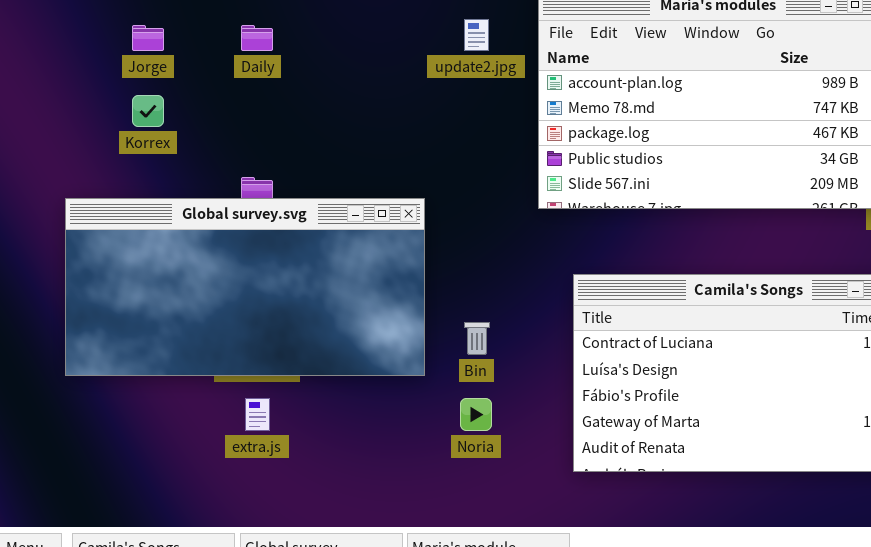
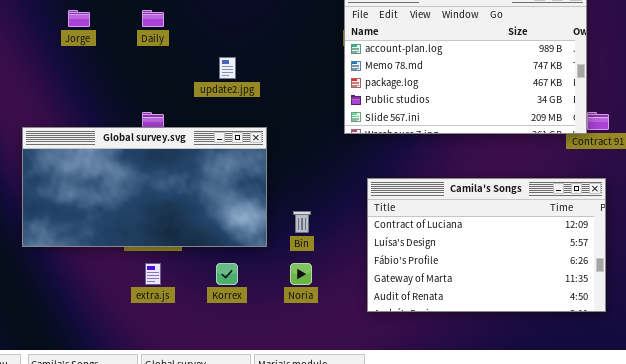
update2.jpg: [464,19,489,51] -> [219,57,236,79], moved
Korrex: [132,95,164,127] -> [216,263,238,285], moved

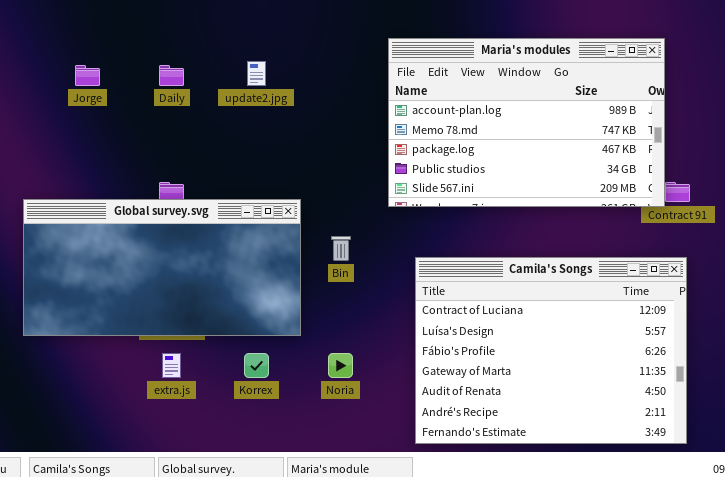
update2.jpg: [219,57,236,79] -> [247,61,266,86], moved
Camila's Songs: [367,178,606,312] -> [415,257,687,444], resized
Bin: [293,211,311,233] -> [331,236,351,261], moved

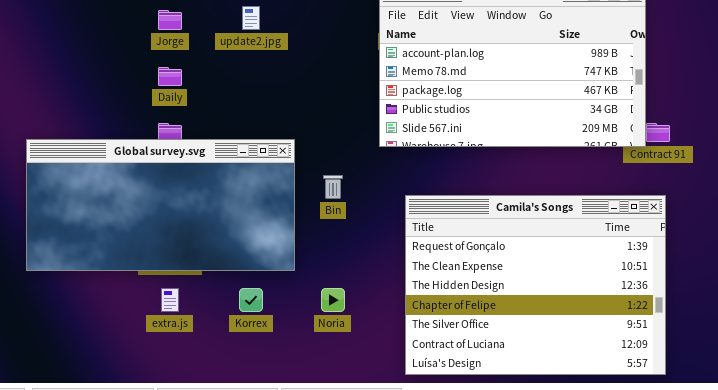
Jorge: [75,65,100,86] -> [158,10,182,30], moved
Daily: [159,65,184,86] -> [158,67,182,86], moved
Camila's Songs: [415,257,687,444] -> [405,195,666,375], scrolled up 5 rows

